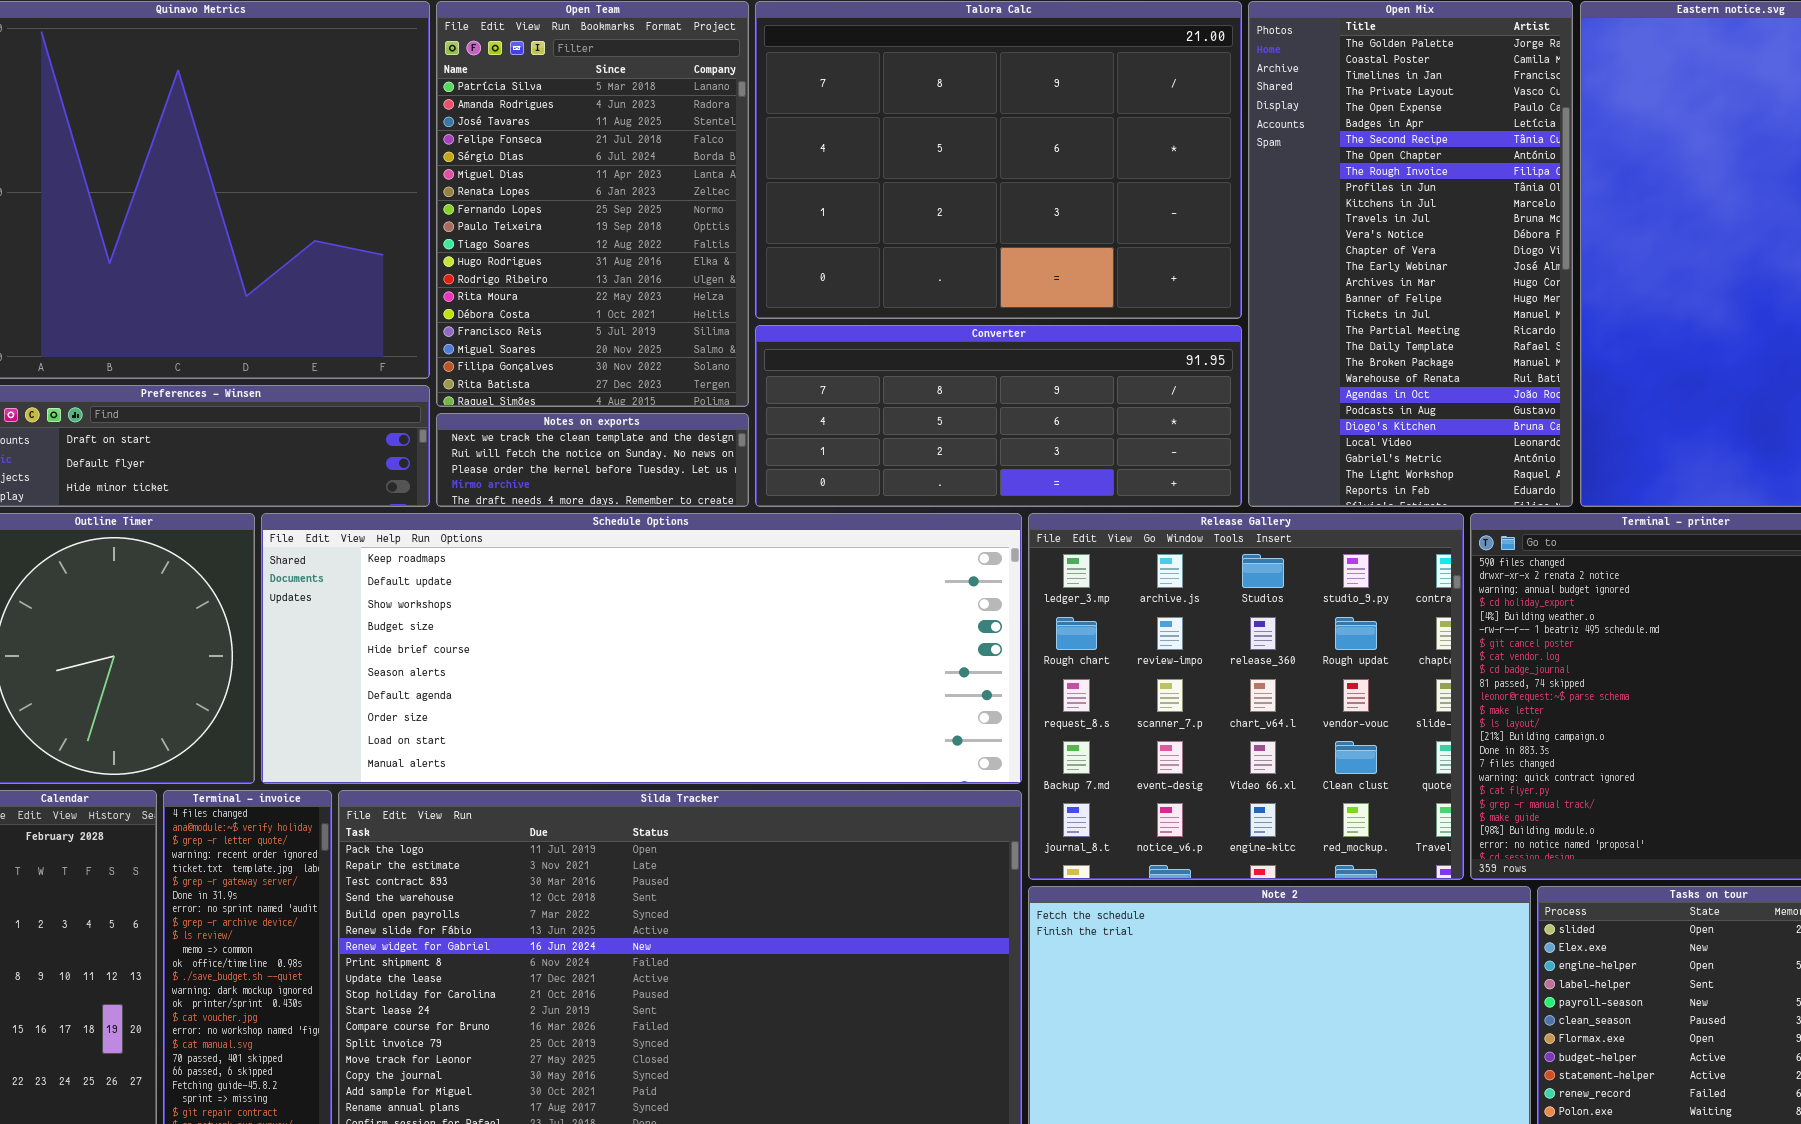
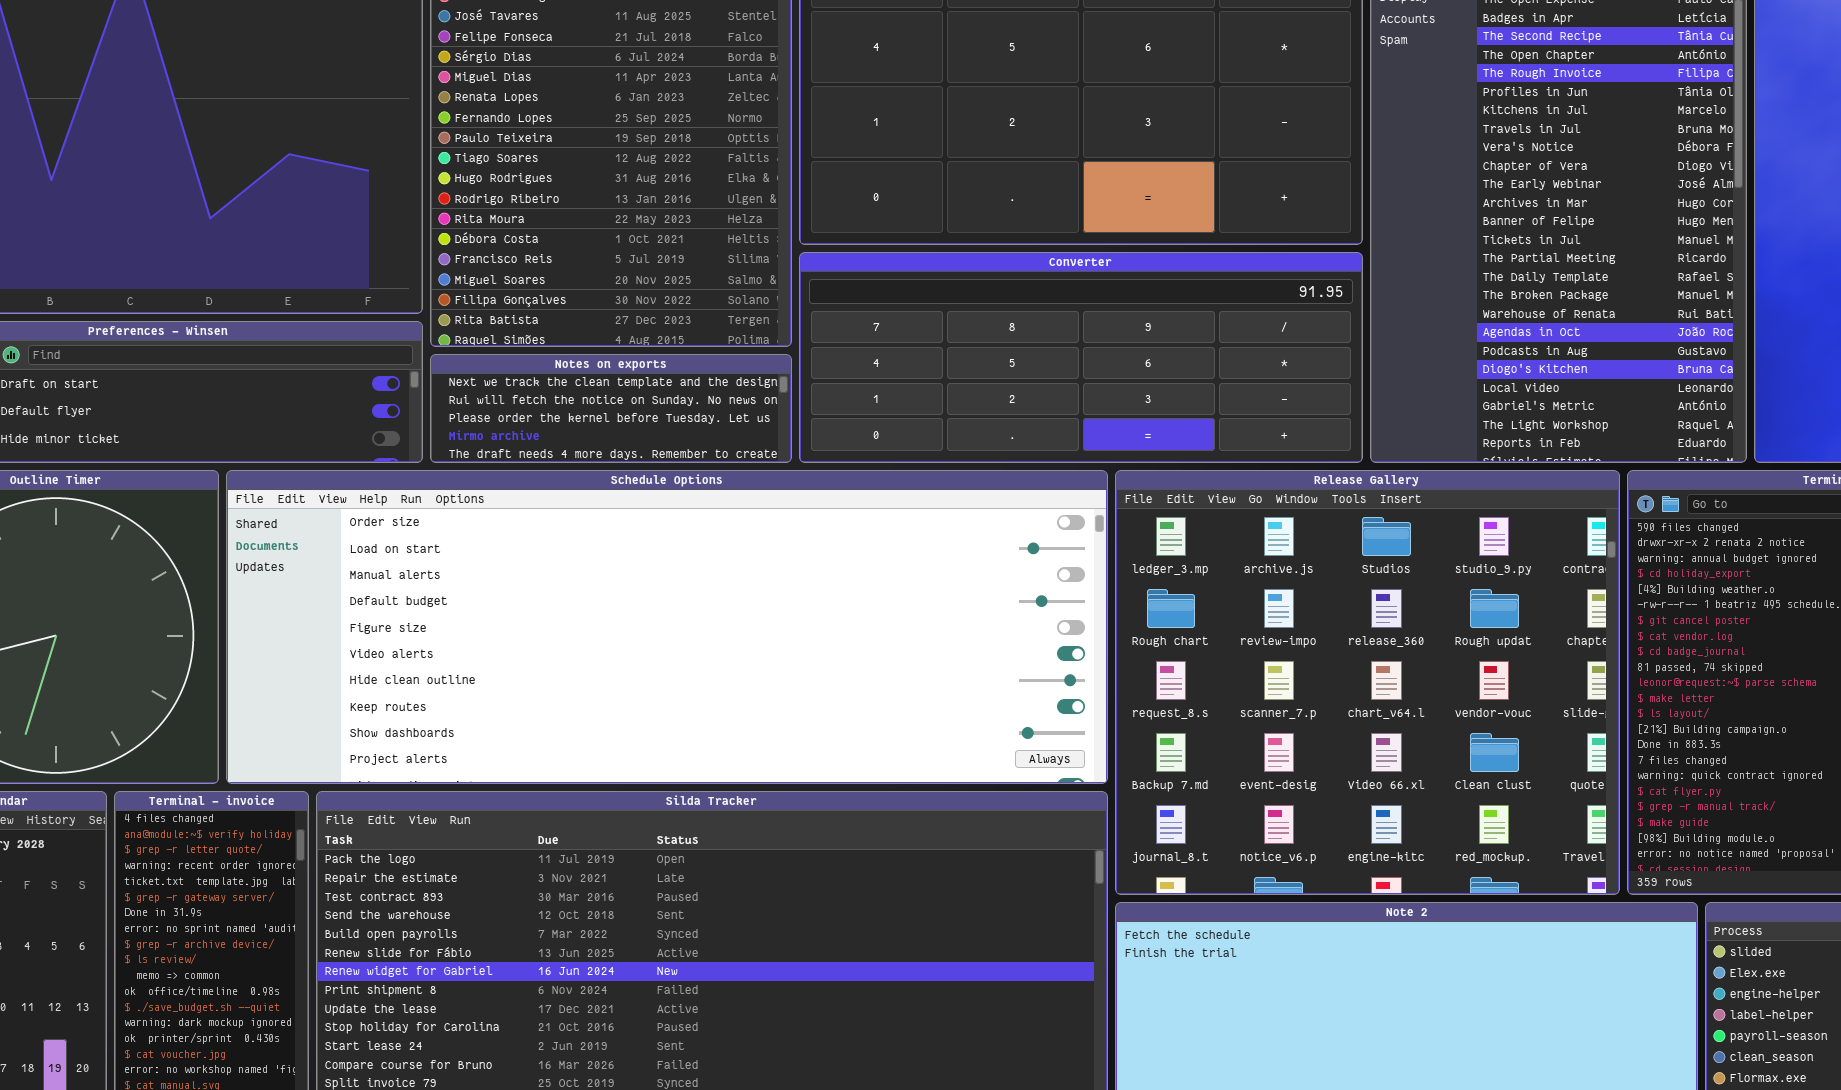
Schedule Options: [261,513,1022,784] -> [226,470,1108,784], scrolled down 7 rows

